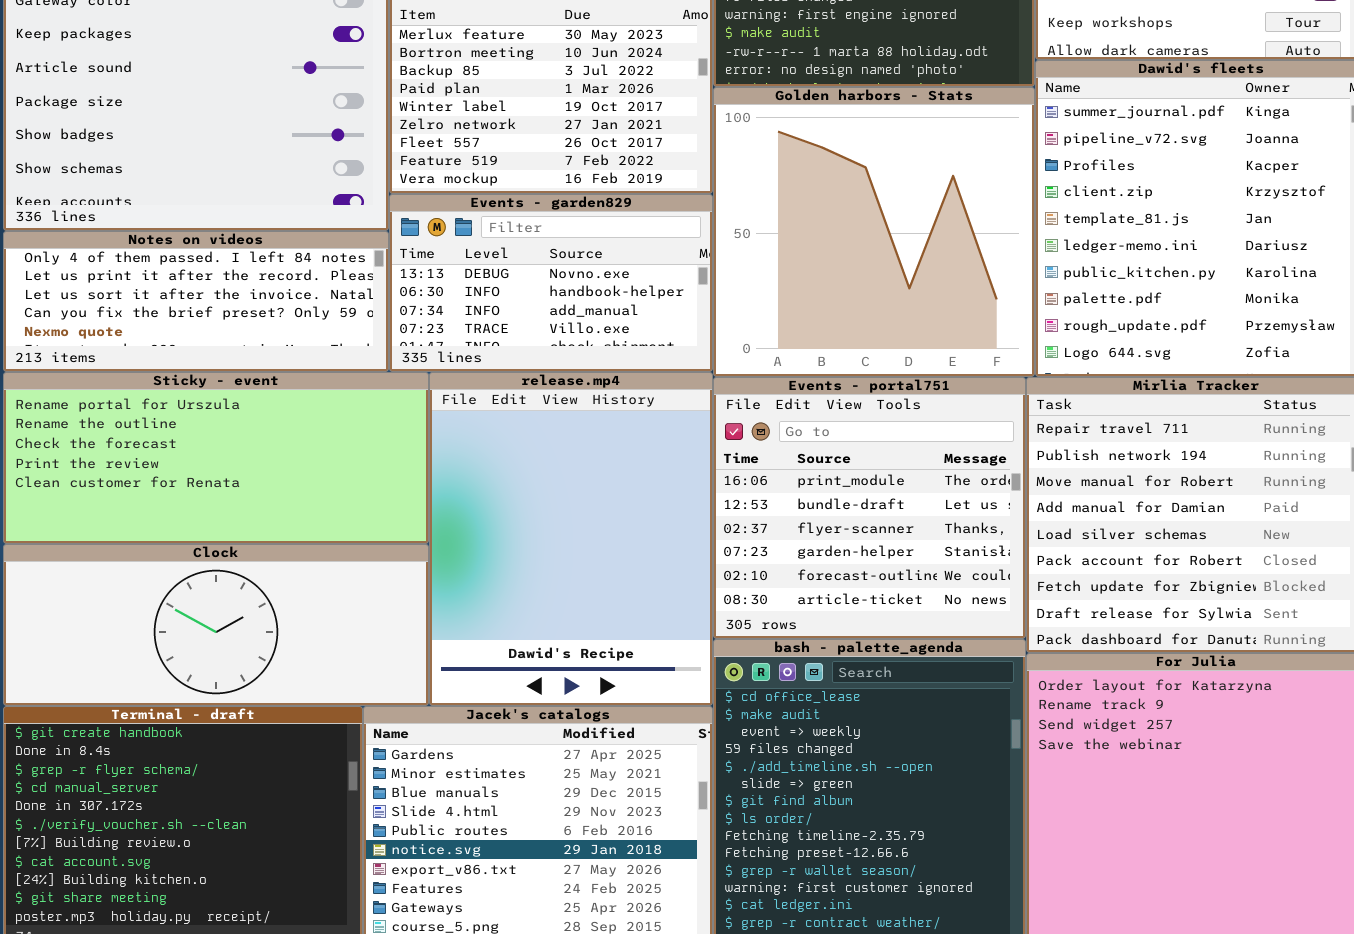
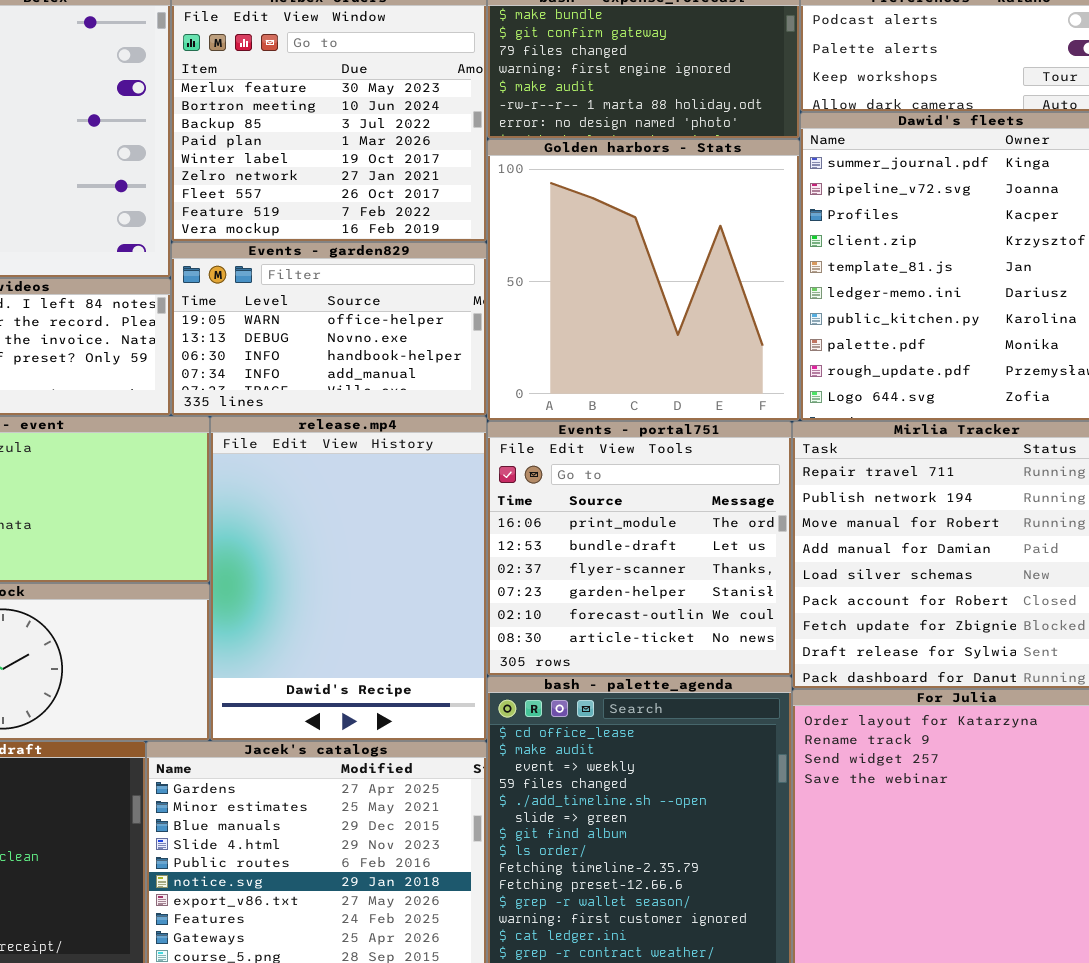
Events - garden829: [389,194,713,372] -> [171,242,487,416], scrolled up 1 row

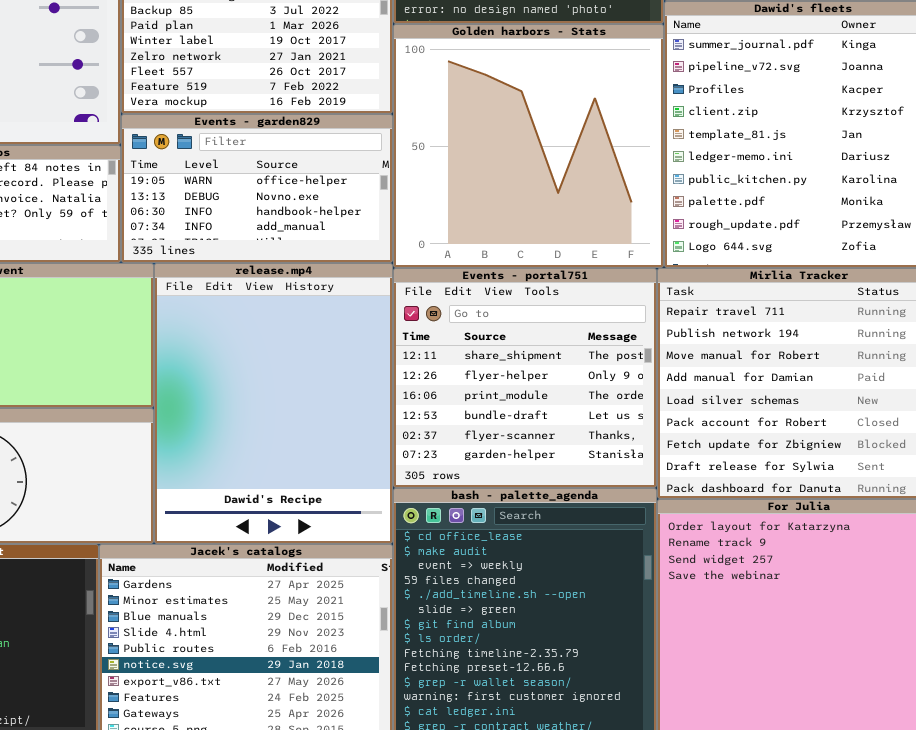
Events - portal751: [487,421,792,676] -> [393,268,657,488], scrolled up 2 rows

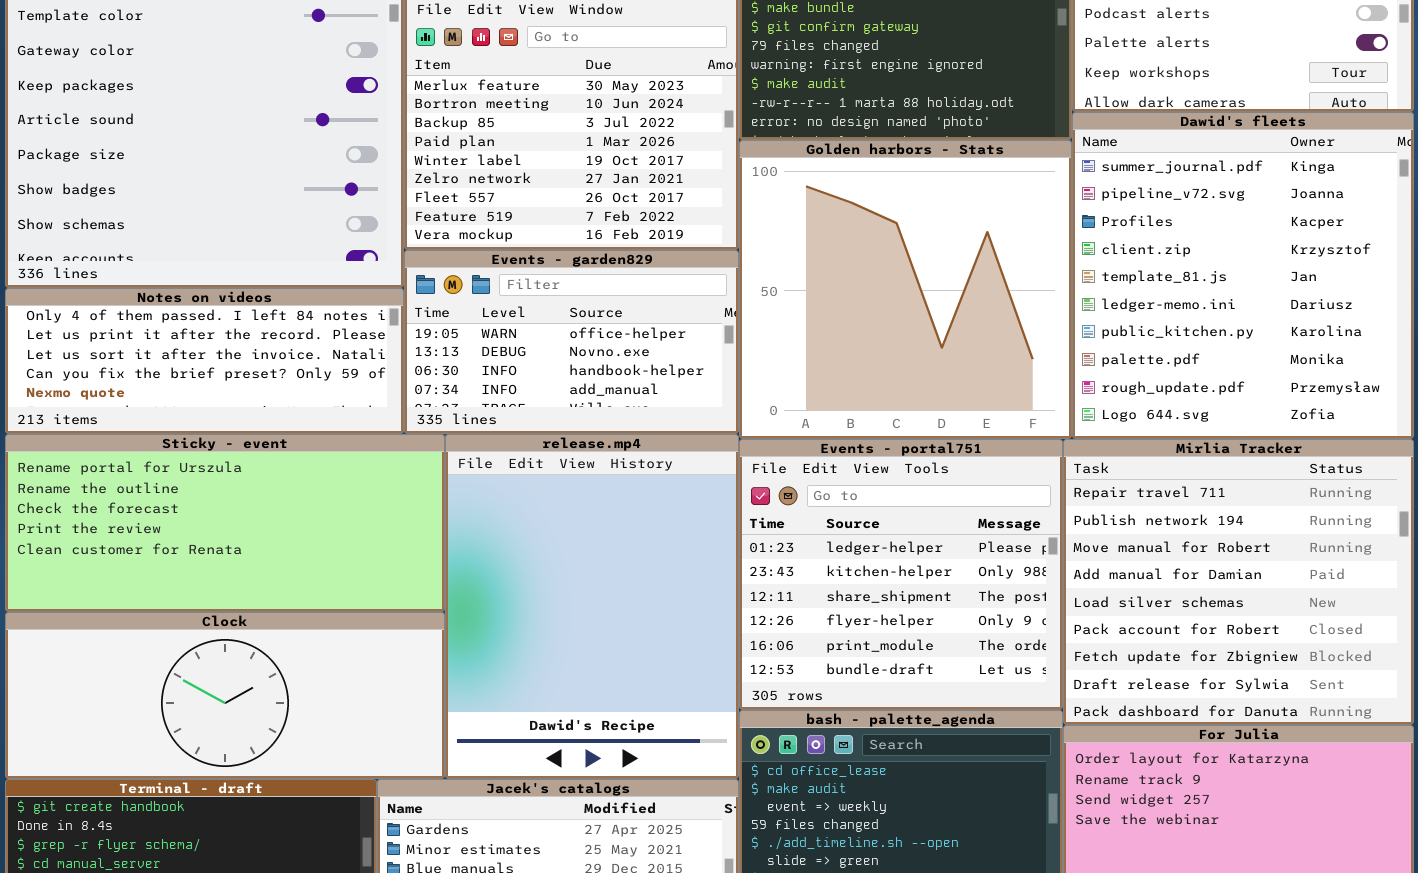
Events - portal751: [393,268,657,488] -> [739,439,1063,710], scrolled up 2 rows

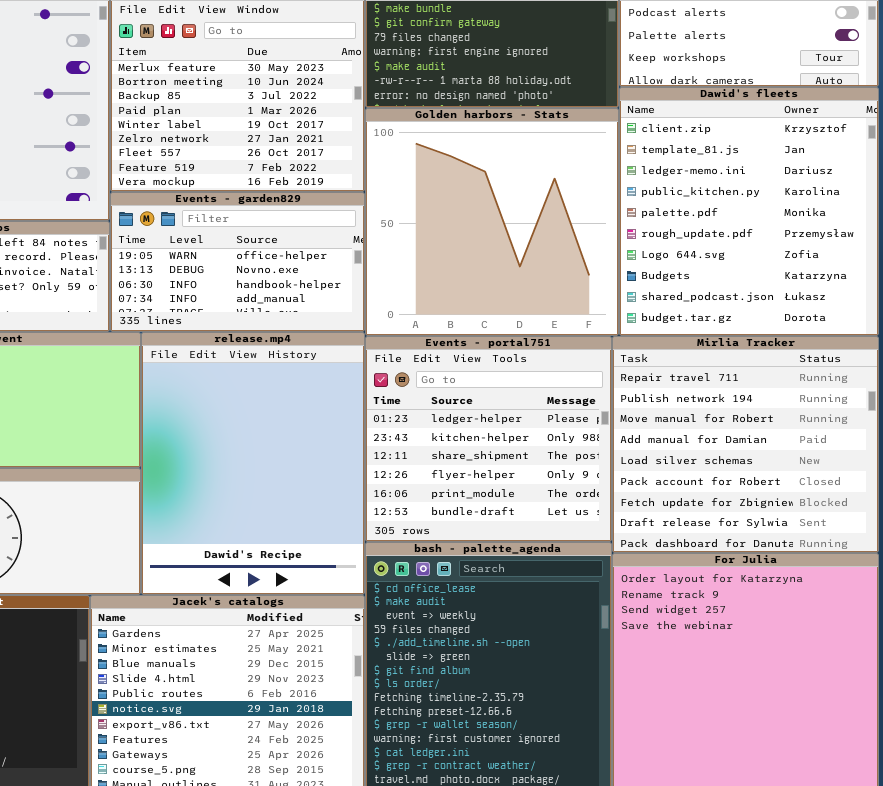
Dawid's fleets: [1072,112,1414,439] -> [619,87,879,336], scrolled down 3 rows

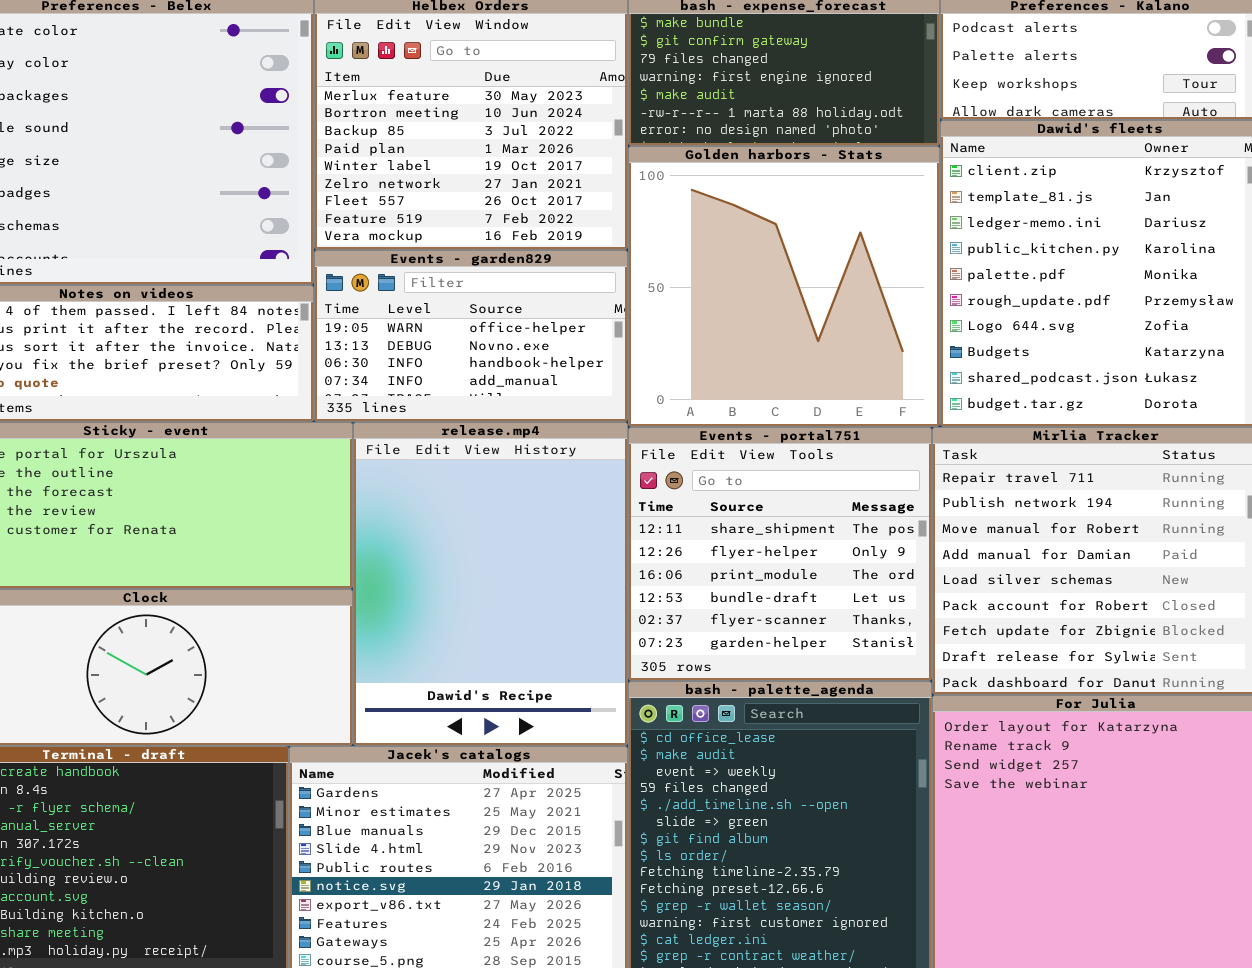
Events - portal751: [365,336,612,542] -> [628,427,932,681], scrolled down 2 rows

